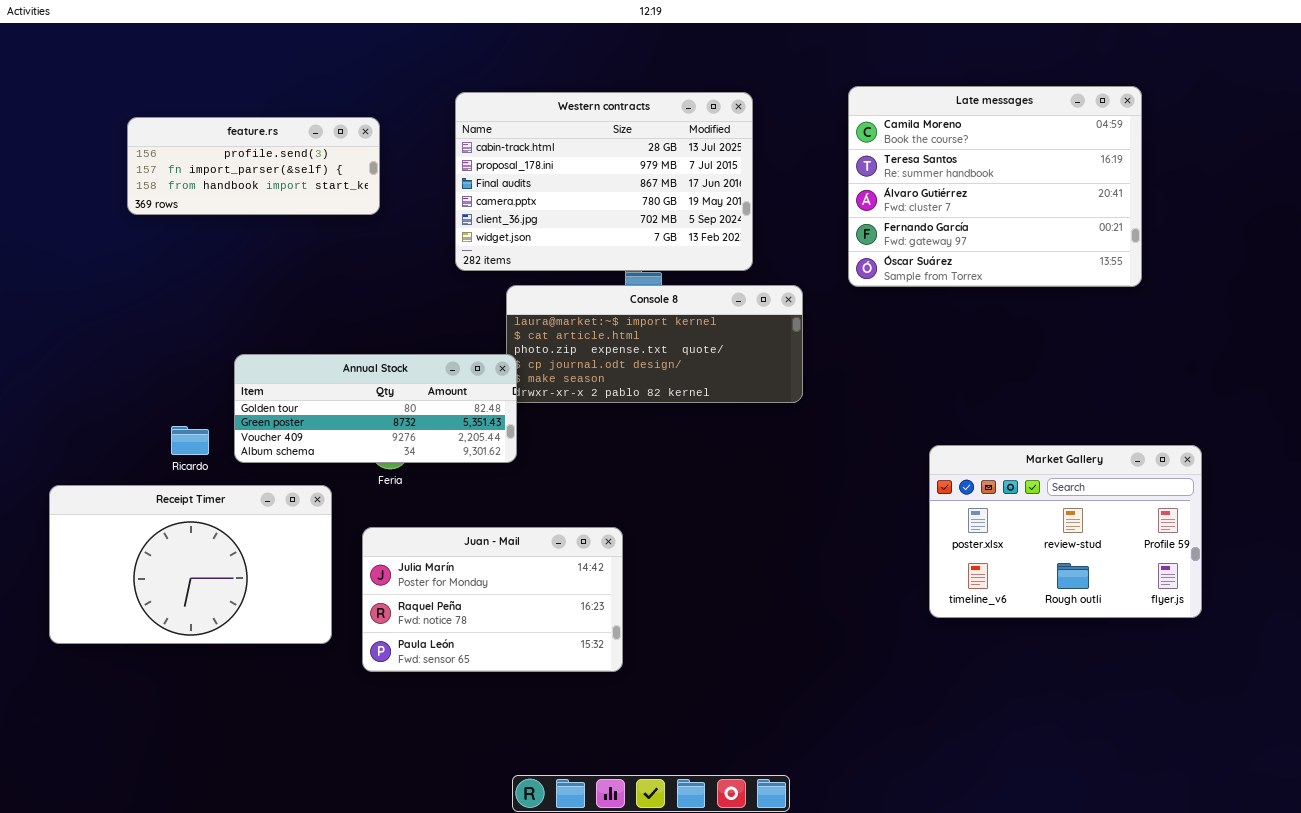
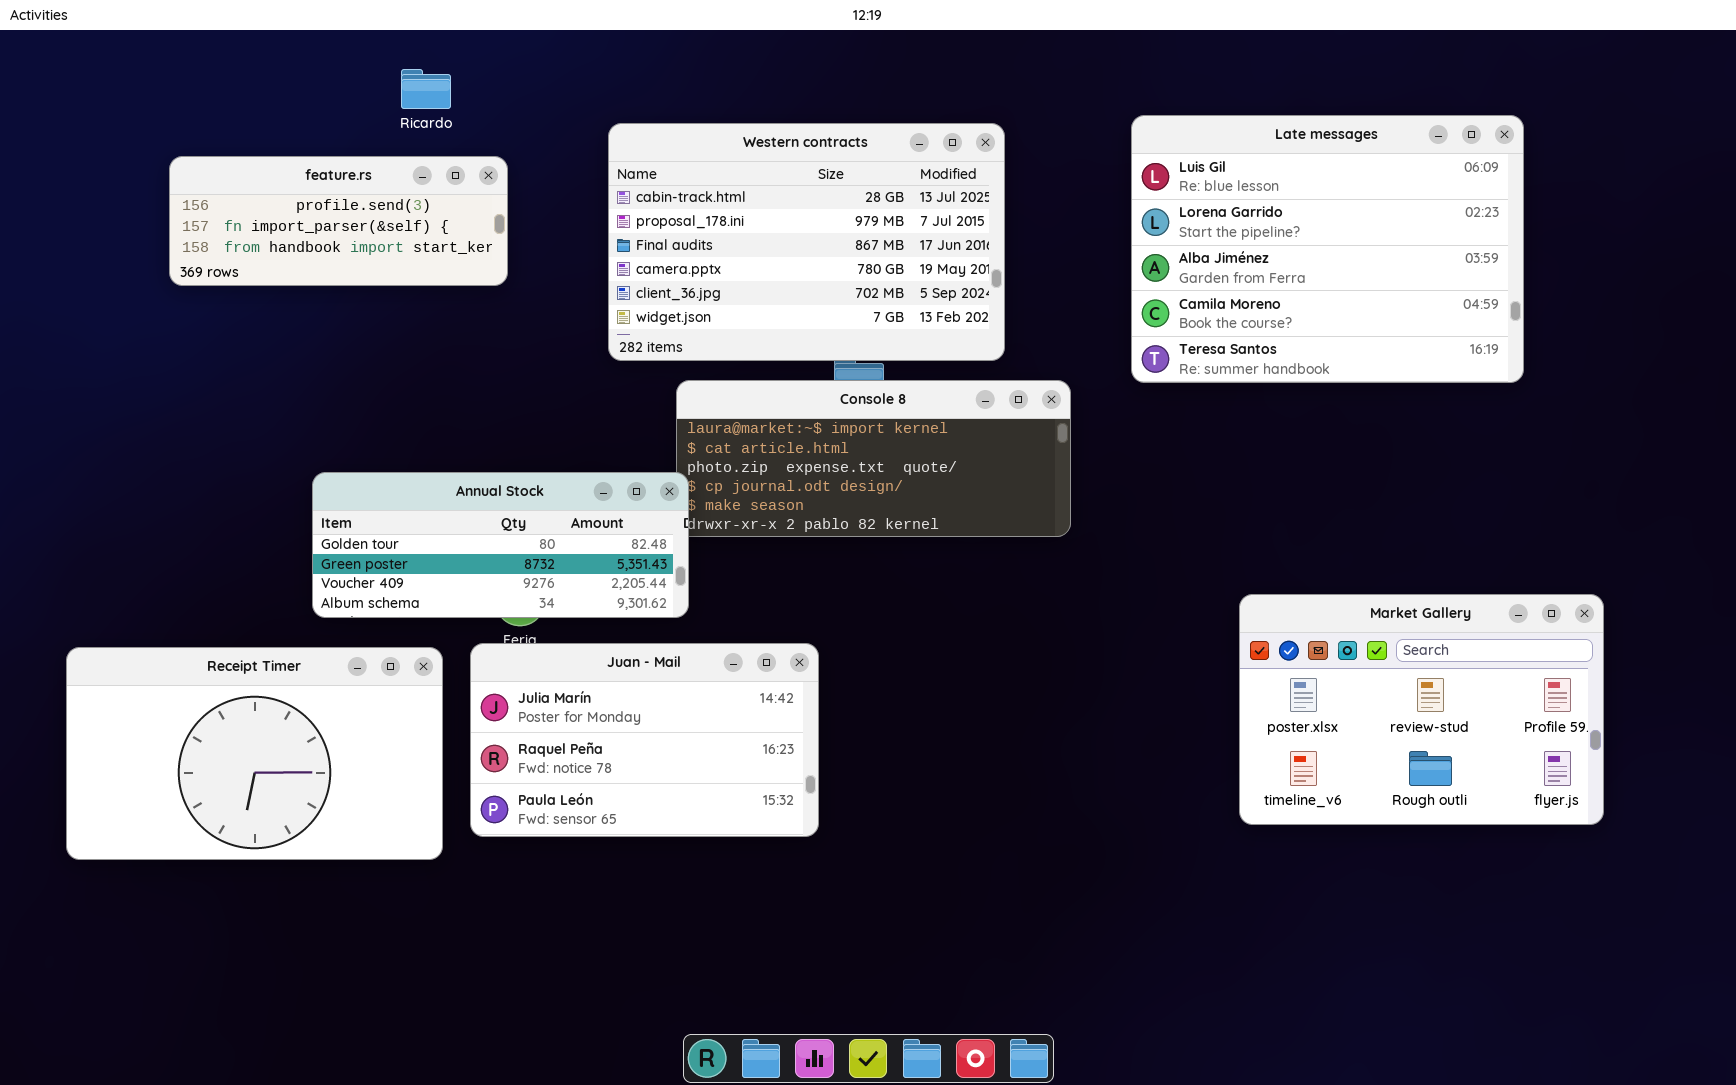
Late messages: [848,86,1142,287] -> [1131,115,1524,383], scrolled up 3 rows
Ricardo: [171,426,209,455] -> [401,69,451,109], moved
Juan - Mail: [362,527,623,672] -> [470,643,819,837], moved

